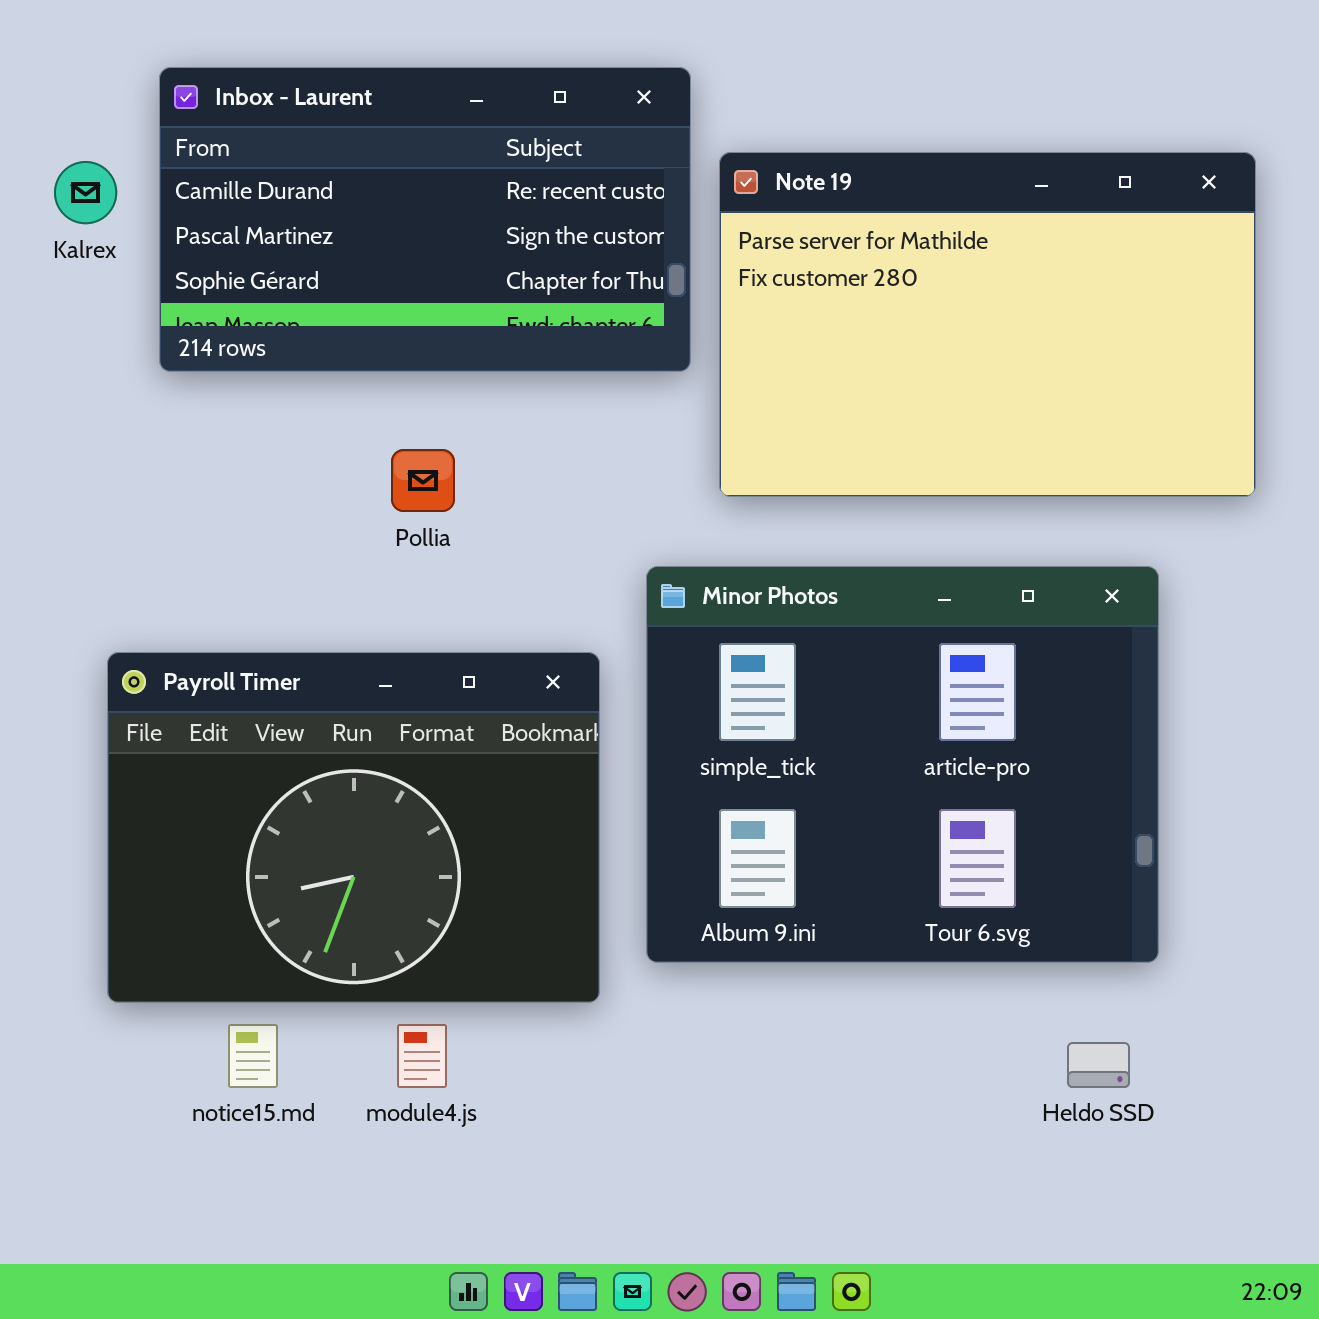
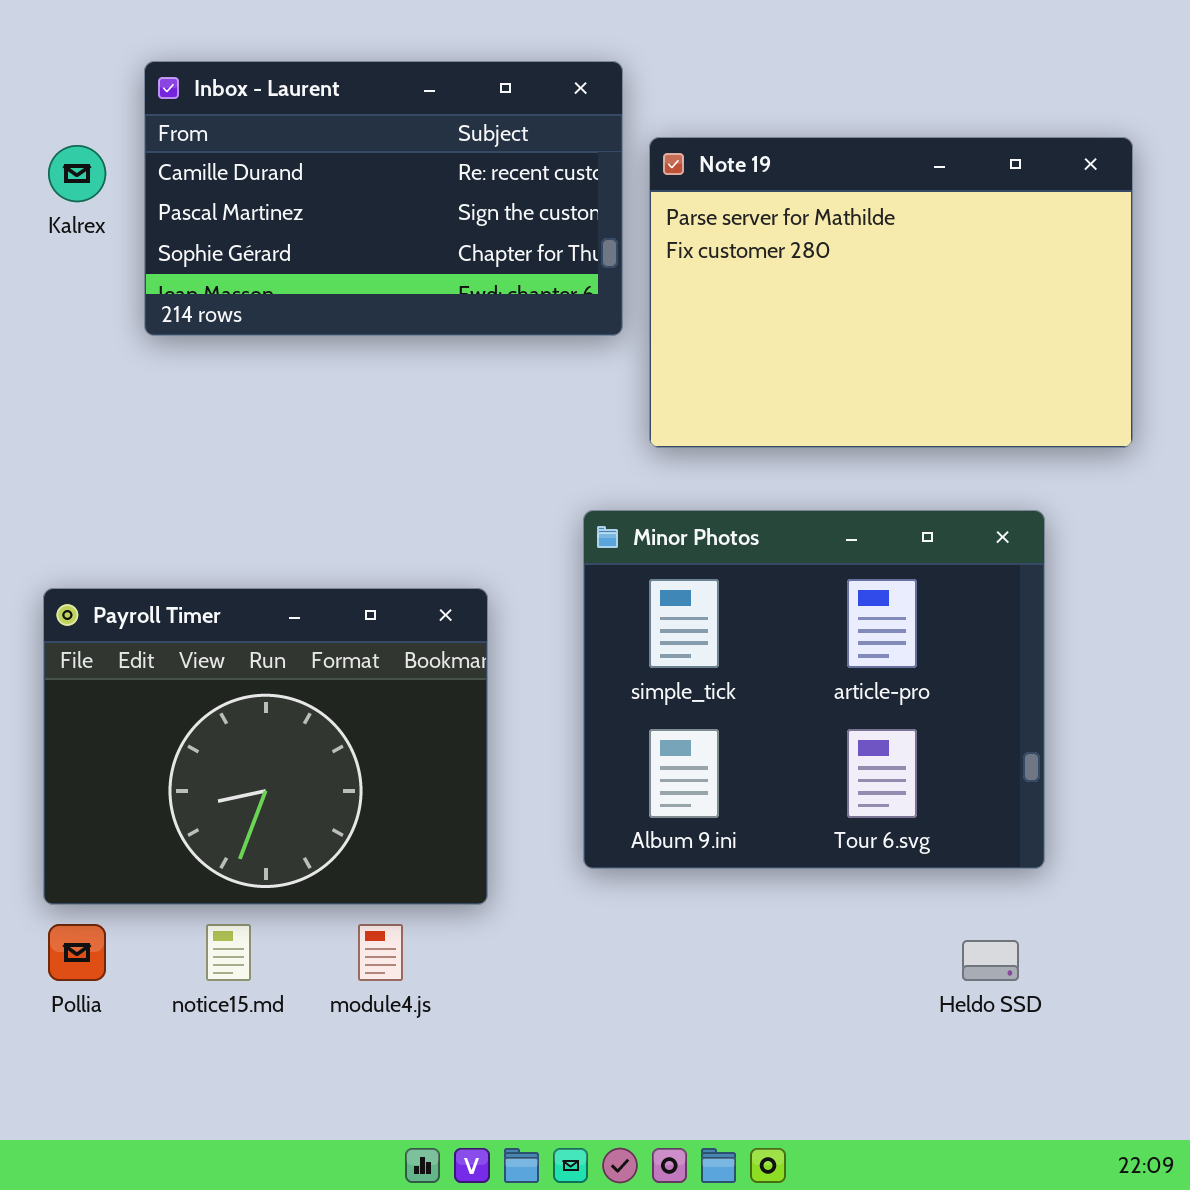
Pollia: [391,449,455,512] -> [48,924,106,981], moved
Payroll Timer: [107,652,600,1003] -> [43,588,488,905], moved

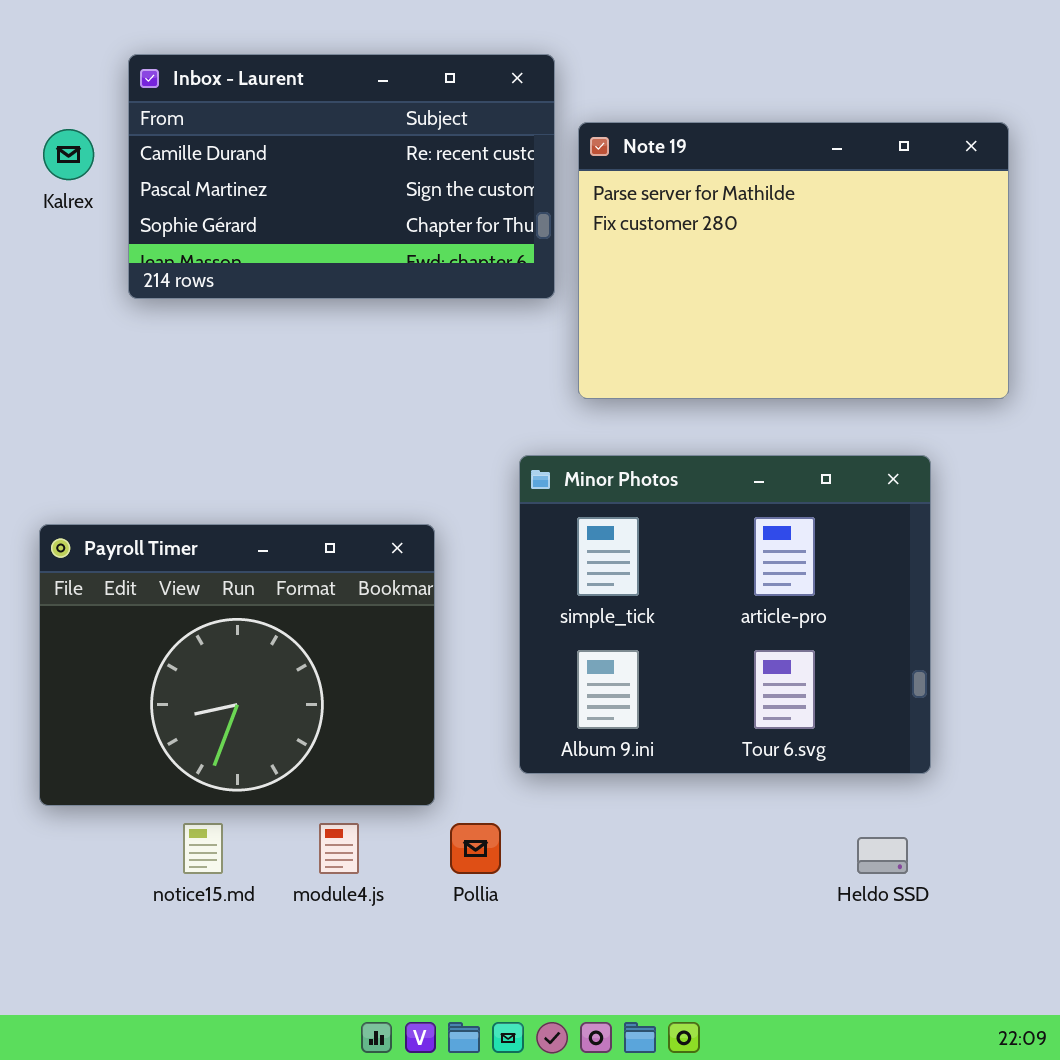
Pollia: [48,924,106,981] -> [450,823,501,874], moved

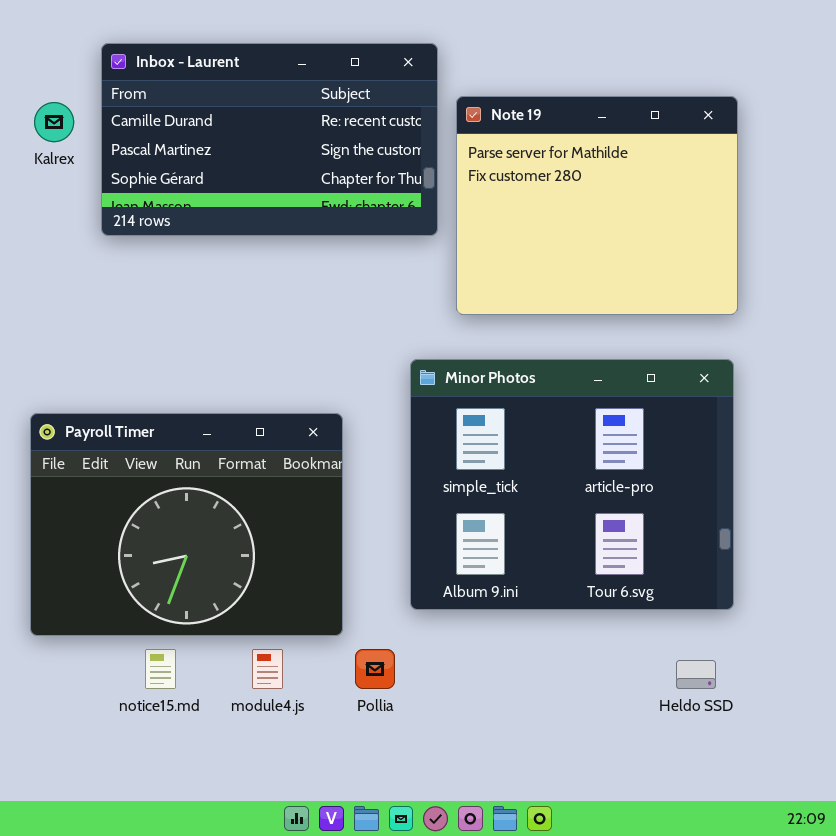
Note 19: [578,122,1009,399] -> [456,96,738,315], resized

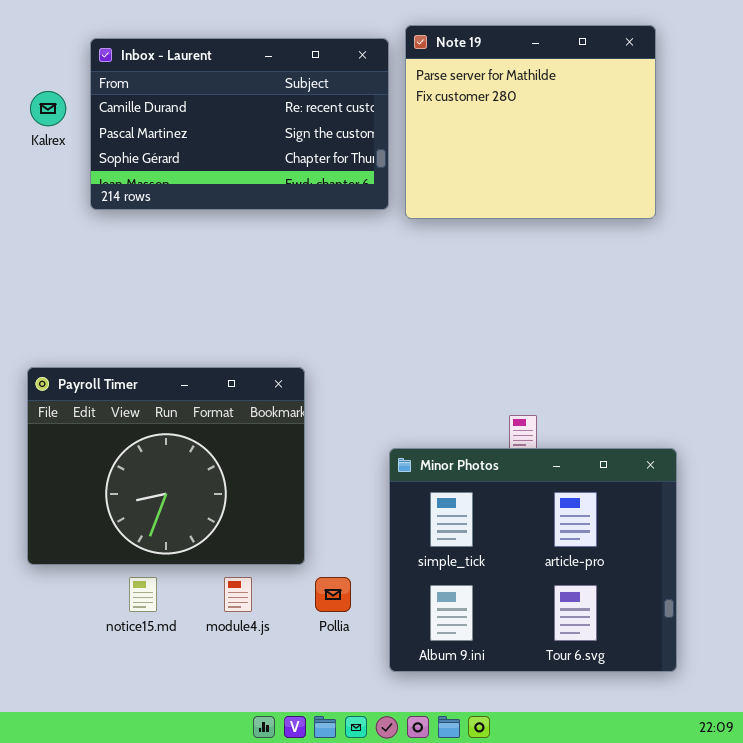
Note 19: [456,96,738,315] -> [405,25,656,219], moved
Minor Photos: [410,359,734,610] -> [389,448,677,672], moved

